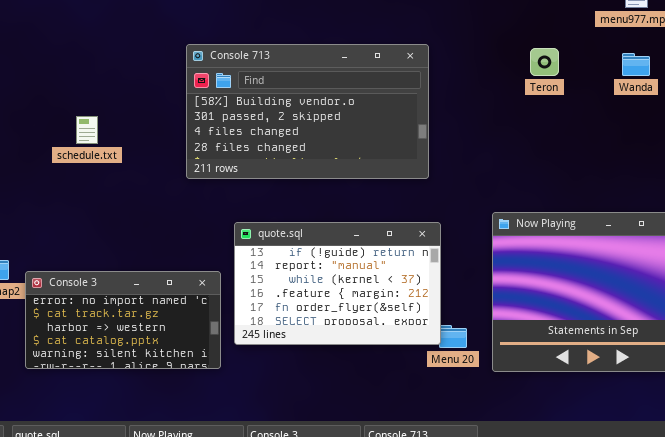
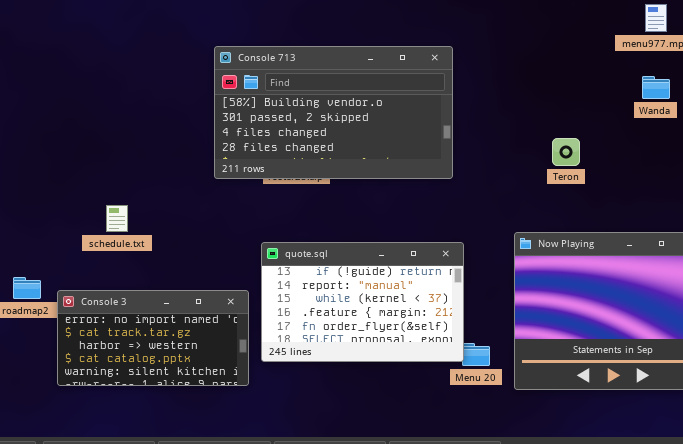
Console 713: [186,44,429,179] -> [214,46,453,179], moved
Teron: [530,48,559,76] -> [552,138,580,166], moved
schedule.txt: [76,116,98,144] -> [106,205,128,232], moved

